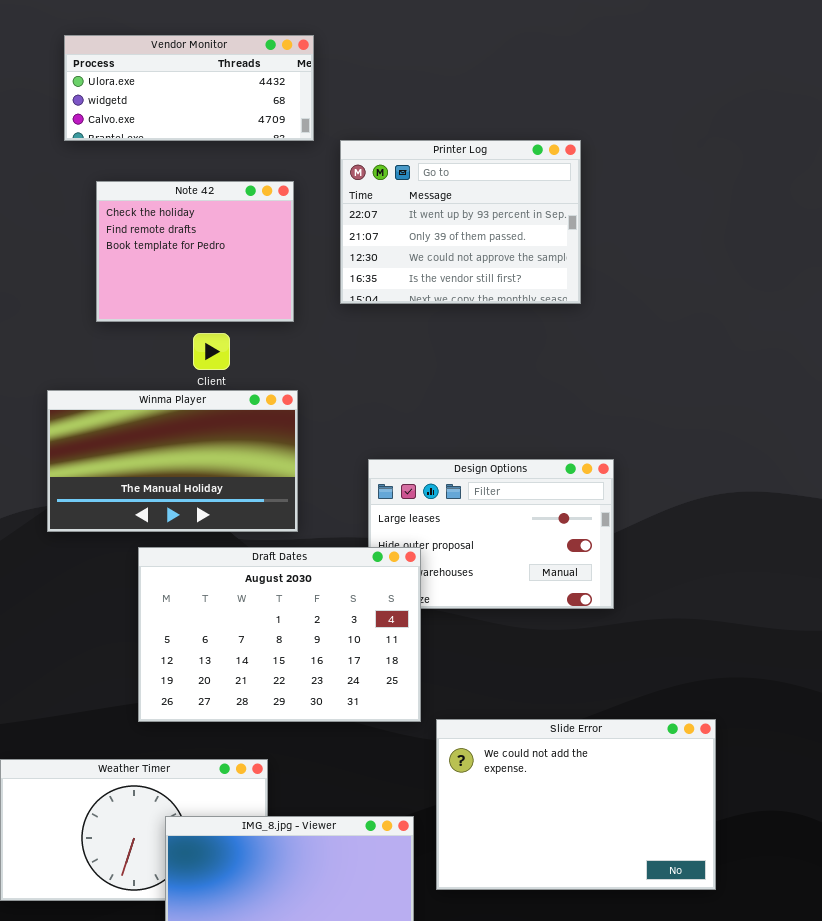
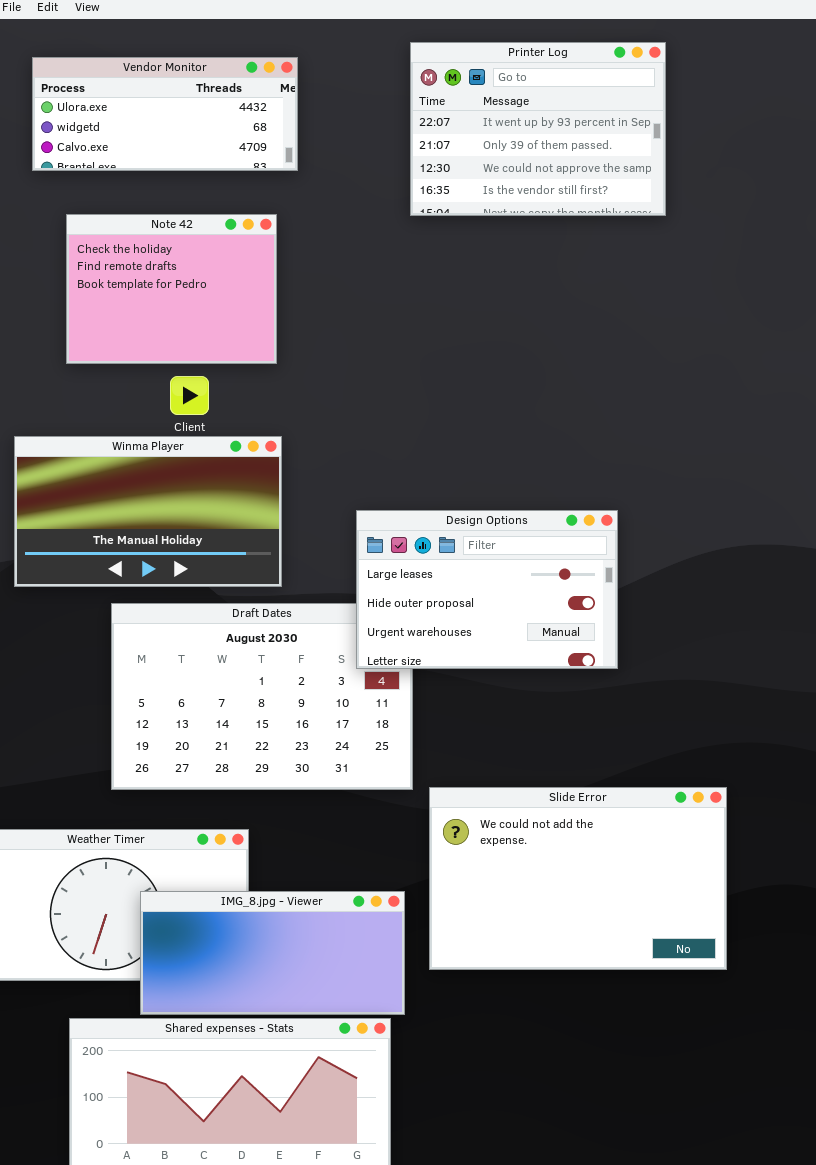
Printer Log: [340,140,581,304] -> [410,42,666,216], moved
Design Options: [368,459,614,609] -> [356,510,618,669], raised

